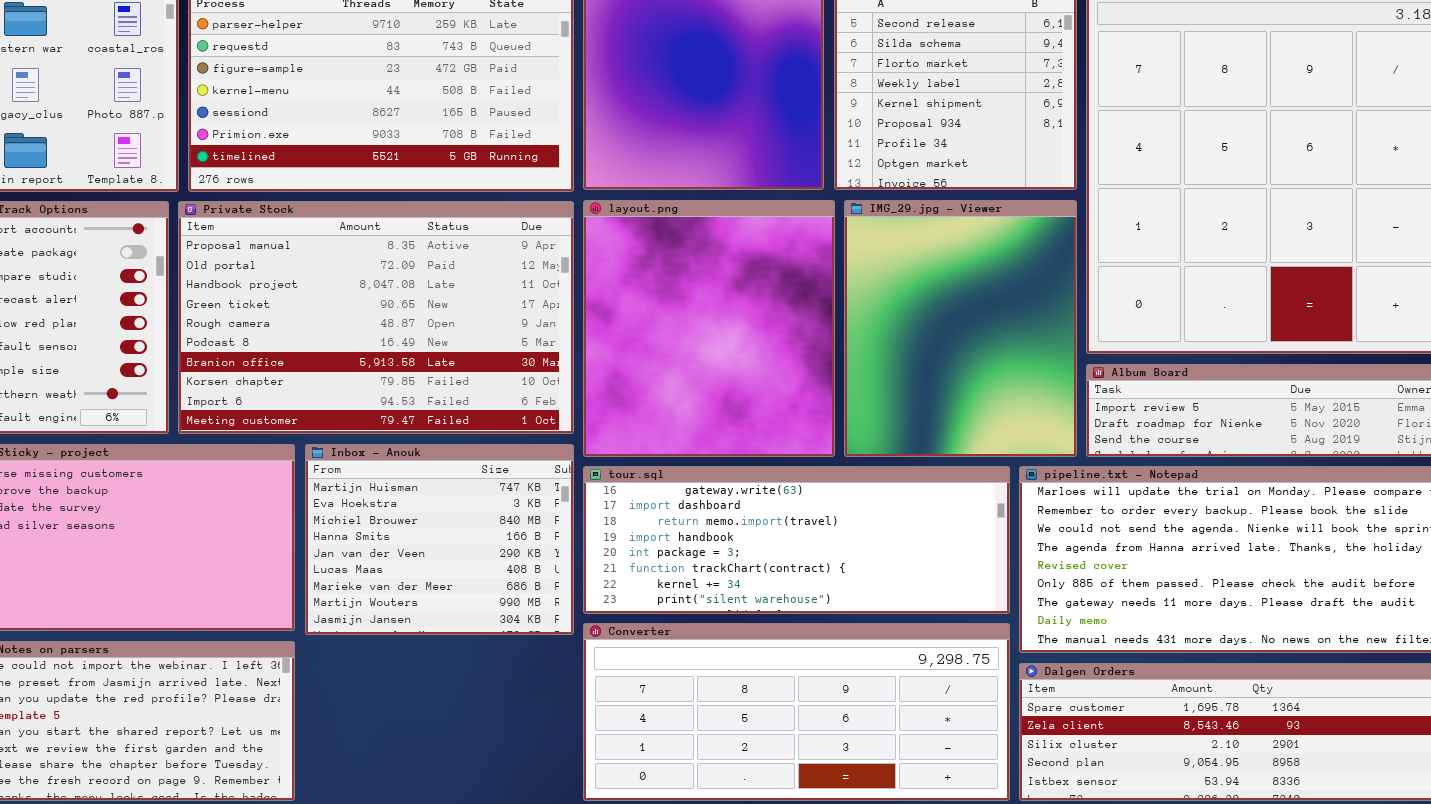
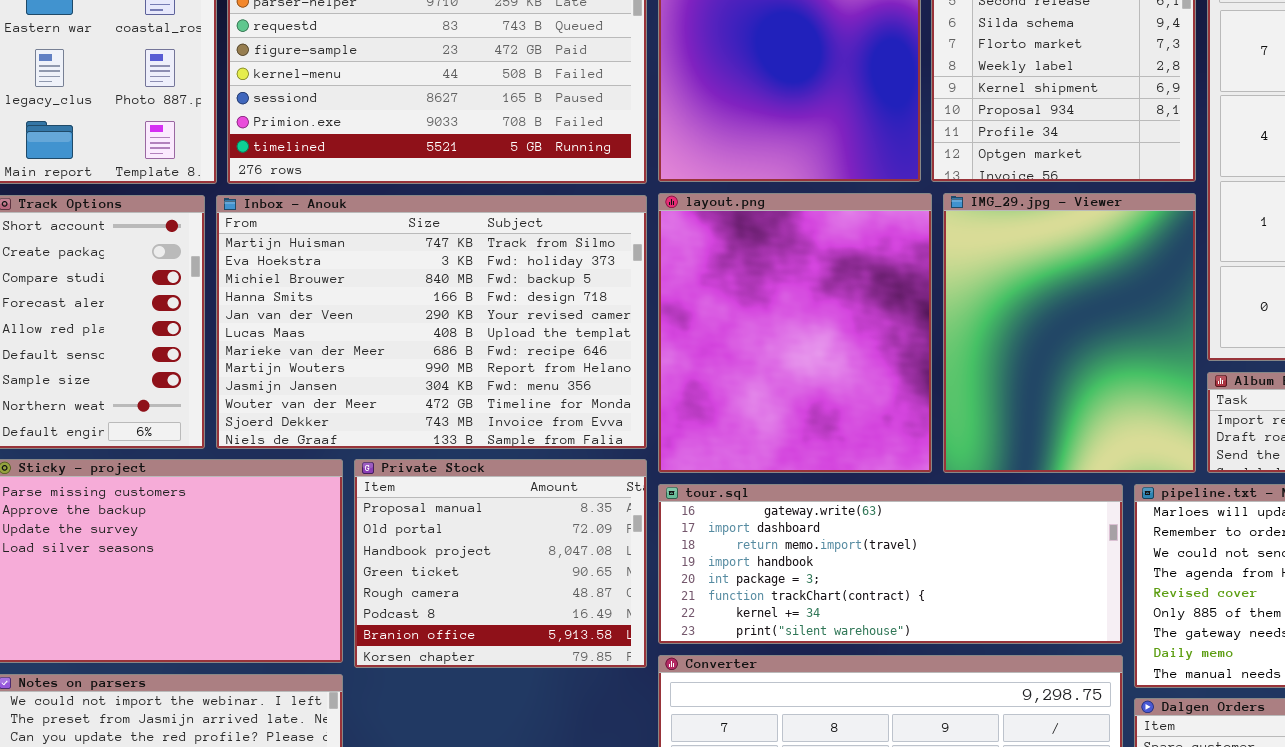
Private Stock: [178,201,574,434] -> [354,459,647,668], moved, resized
Inbox - Anouk: [305,444,574,635] -> [216,195,647,449], moved, resized

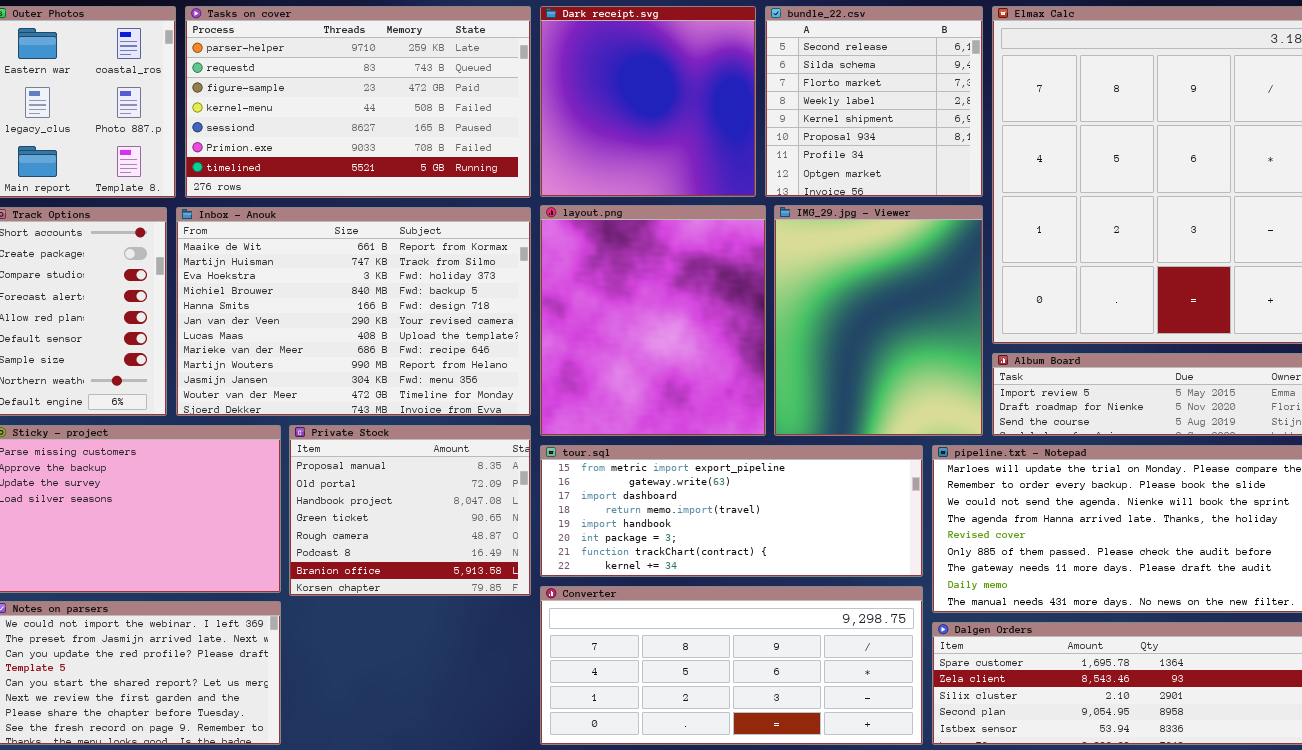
Inbox - Anouk: [216,195,647,449] -> [176,207,531,416], scrolled up 1 row
tour.sql: [658,484,1123,644] -> [540,445,923,577], scrolled up 1 row

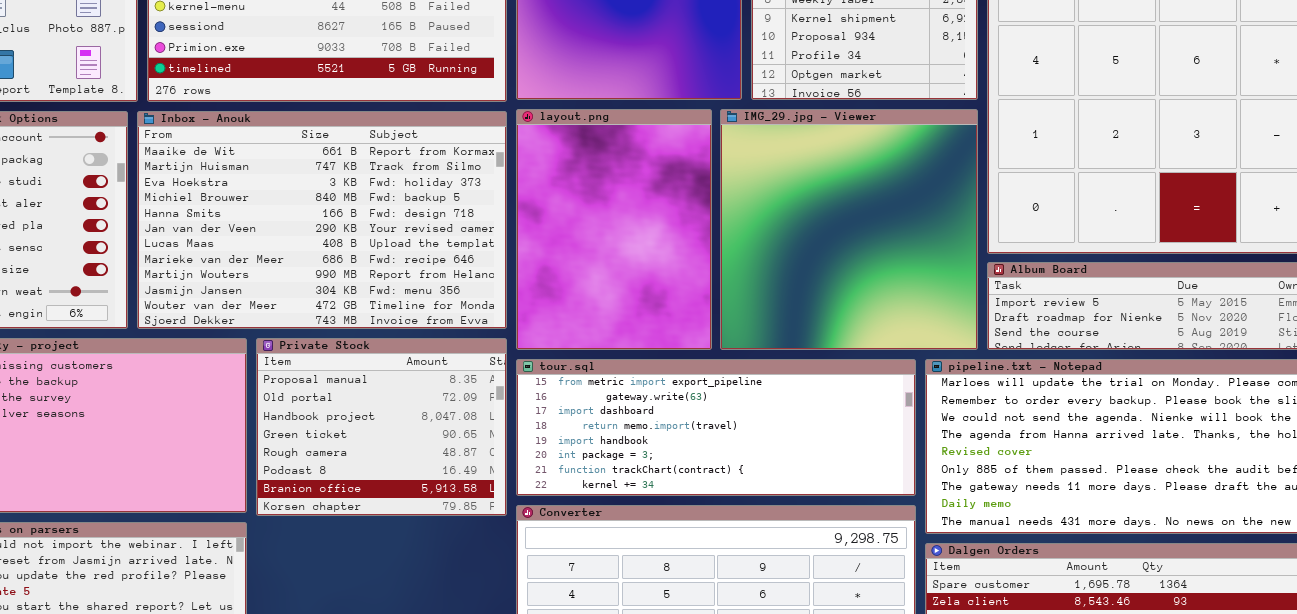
layout.png: [540,205,766,436] -> [516,109,712,350], resized
IMG_29.jpg - Viewer: [774,205,983,436] -> [720,109,978,350], resized

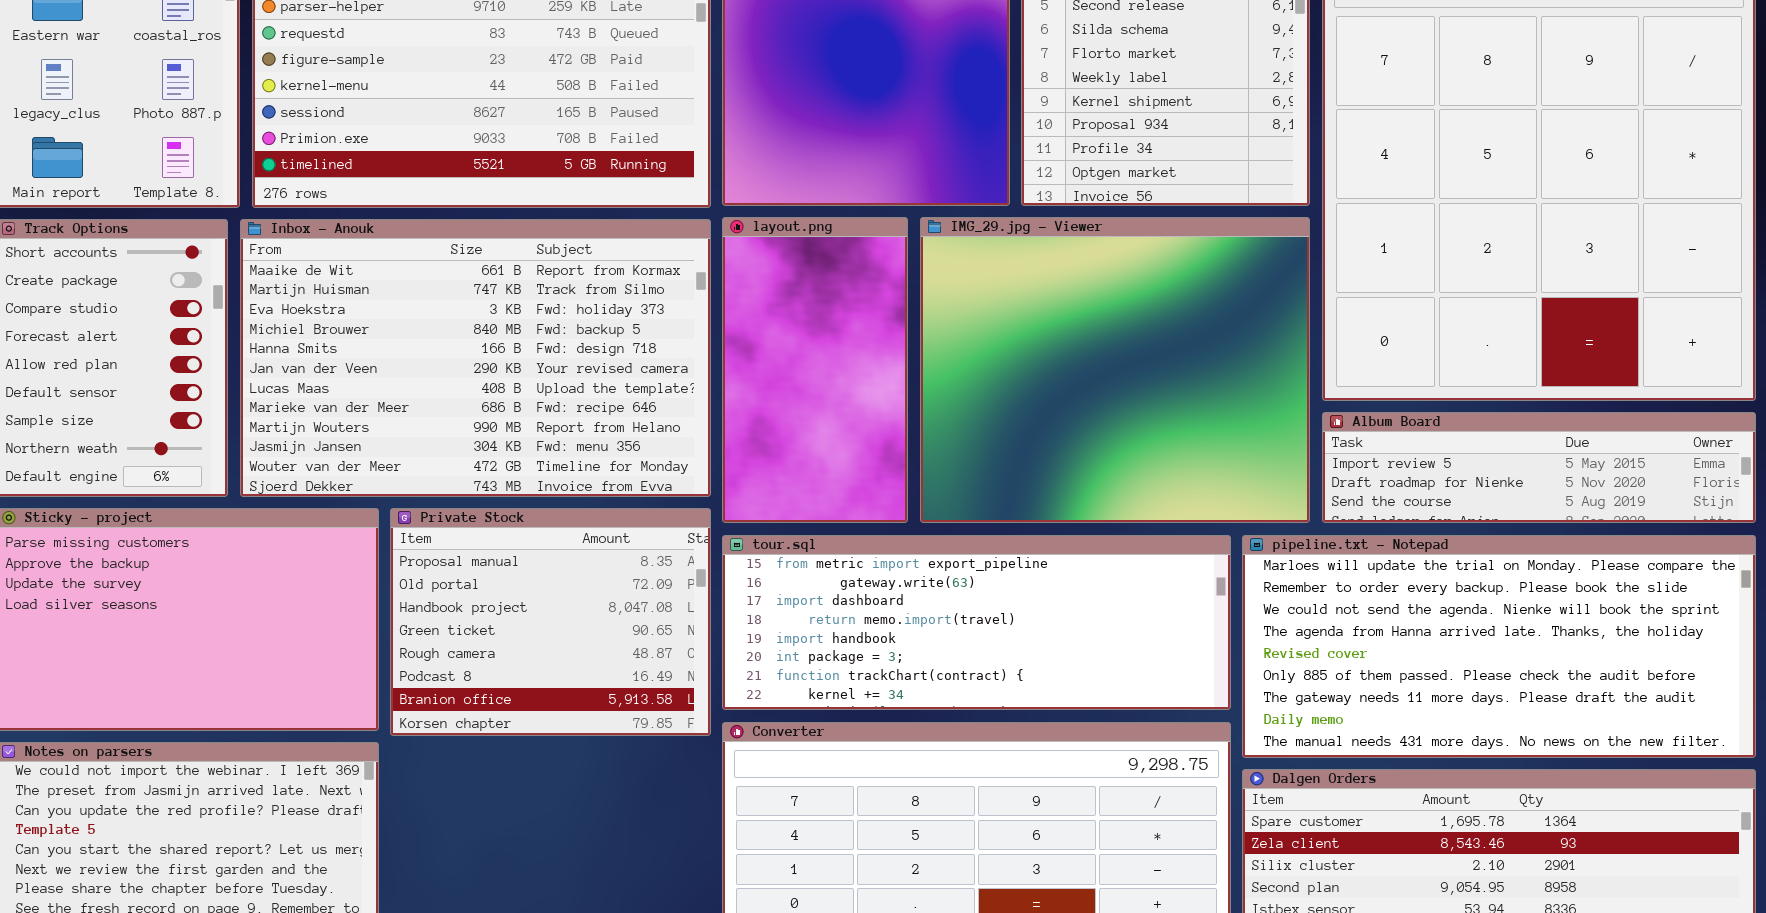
layout.png: [516,109,712,350] -> [722,217,908,523], resized
IMG_29.jpg - Viewer: [720,109,978,350] -> [920,217,1310,523], resized

